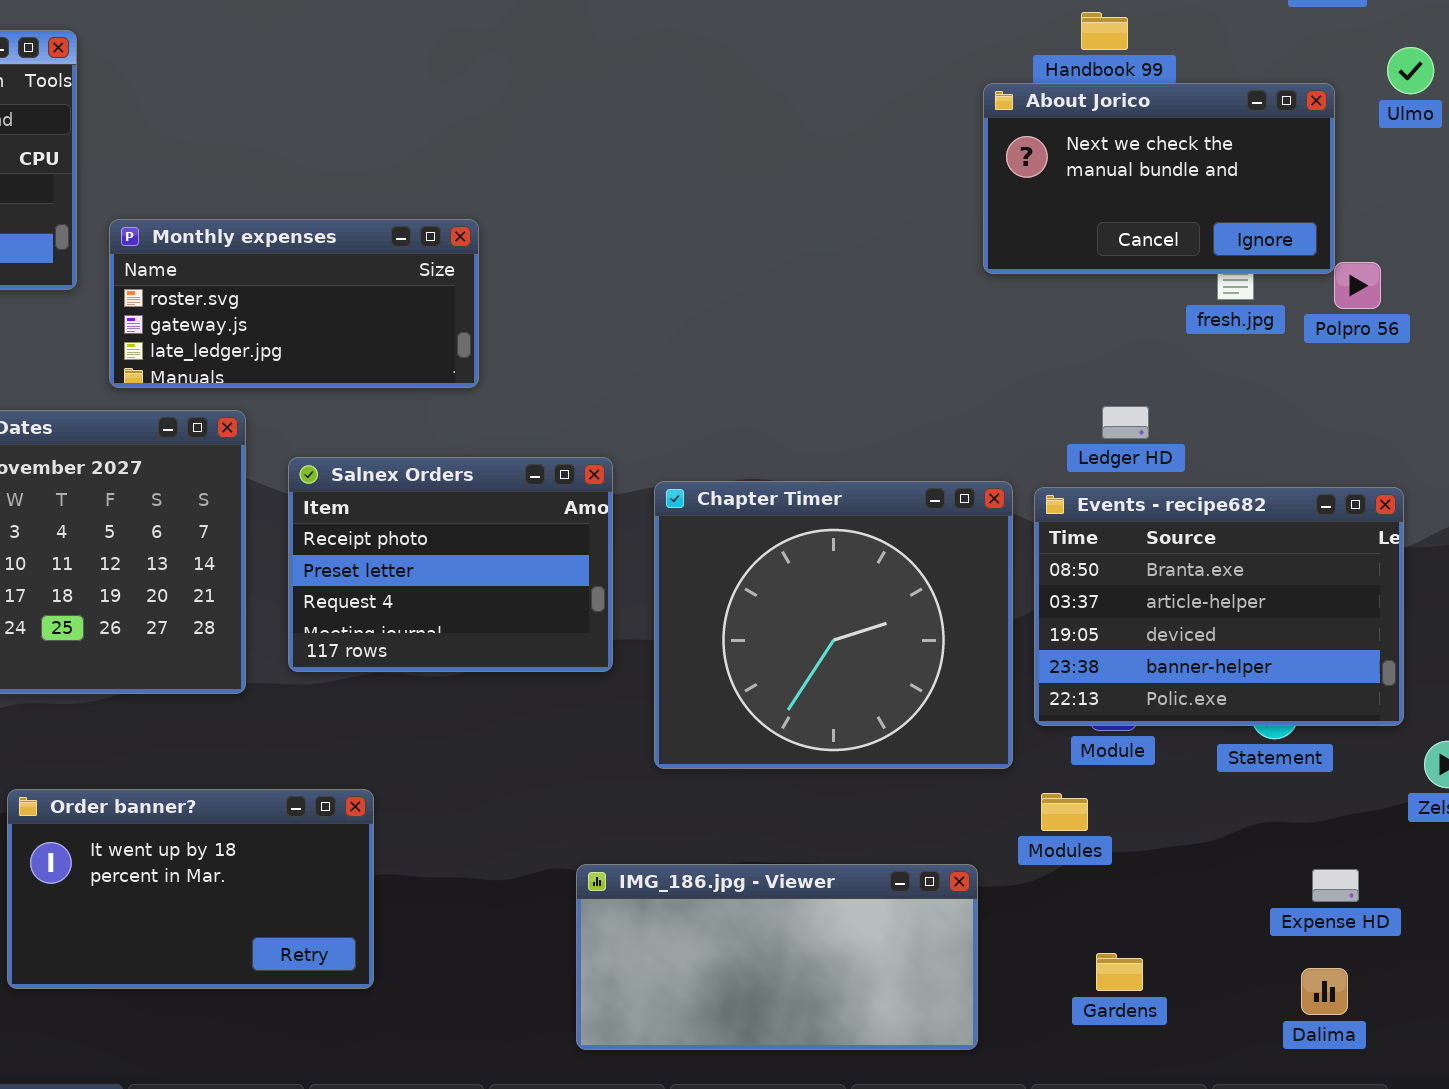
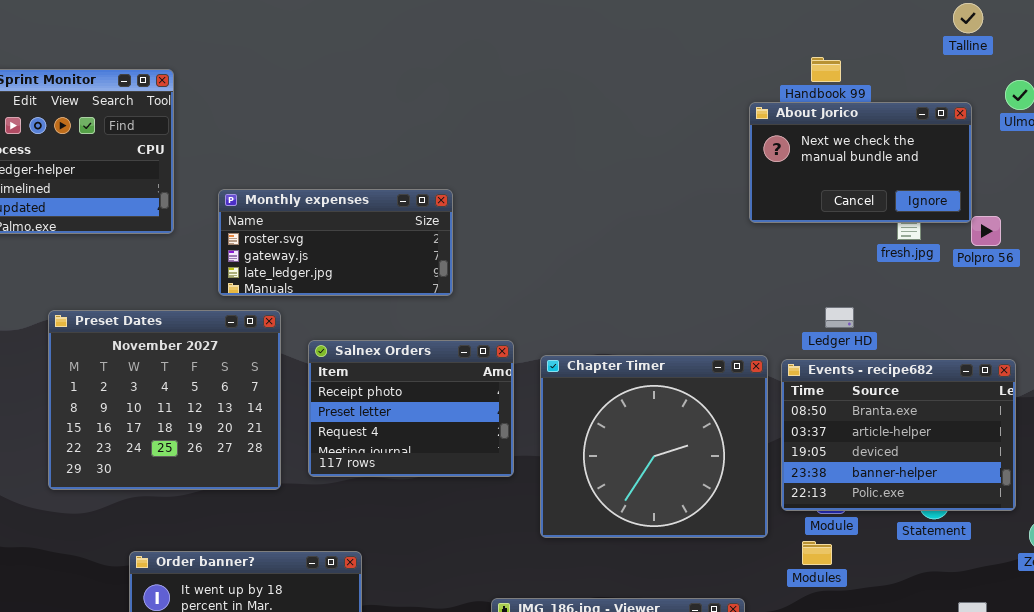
Monthly expenses: [109,219,479,388] -> [218,189,453,296], moved
Modules: [1041,793,1088,831] -> [802,541,832,565], moved

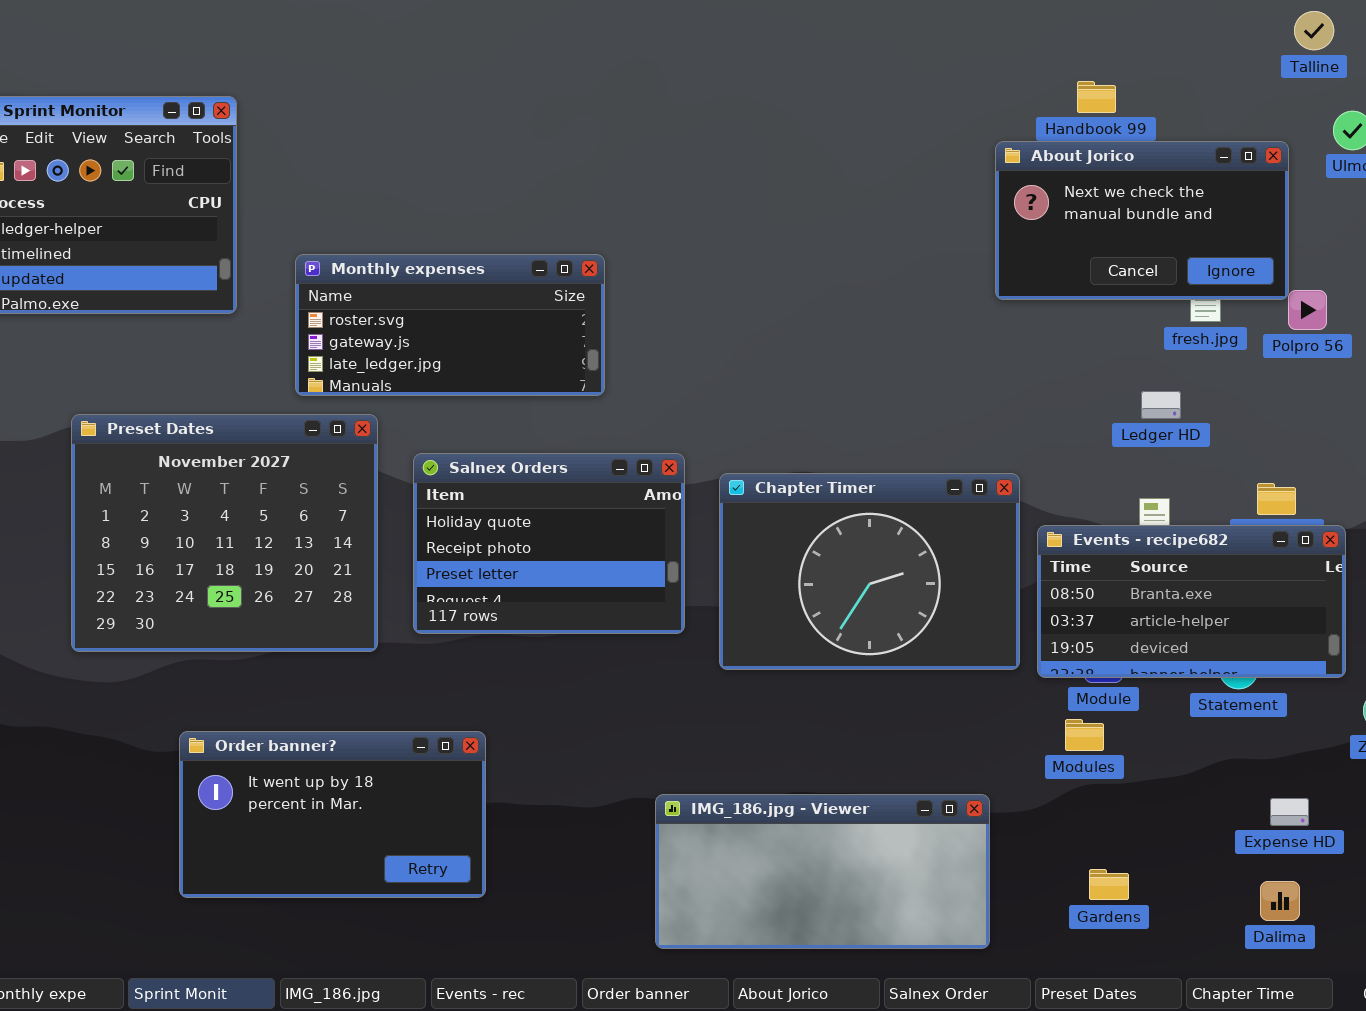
Talline: [953,3,983,33] -> [1294,11,1334,50], moved
Ledger HD: [825,307,854,328] -> [1141,391,1181,419], moved
Salnex Orders: [308,340,514,477] -> [413,453,685,634], scrolled up 1 row
Chapter Timer: [540,355,768,538] -> [719,473,1020,670], resized
Events - recipe682: [781,359,1016,511] -> [1037,525,1346,678], resized

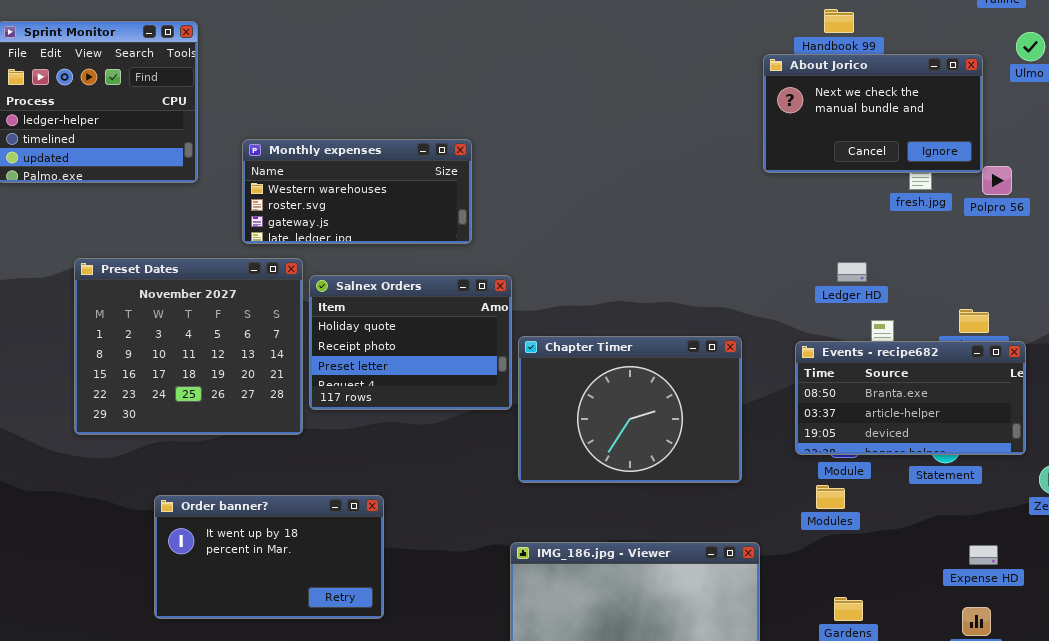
Monthly expenses: [295,254,605,396] -> [242,139,472,244], scrolled up 1 row
Ledger HD: [1141,391,1181,419] -> [837,262,867,282], moved
Salnex Orders: [413,453,685,634] -> [309,275,512,410], moved
Chapter Timer: [719,473,1020,670] -> [518,336,742,483], moved

